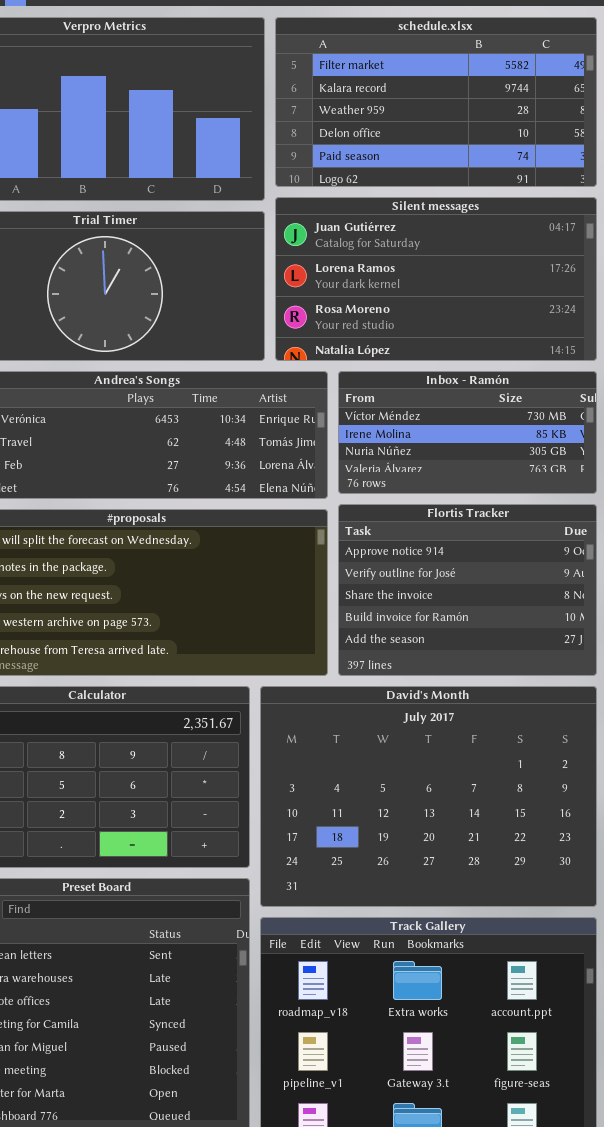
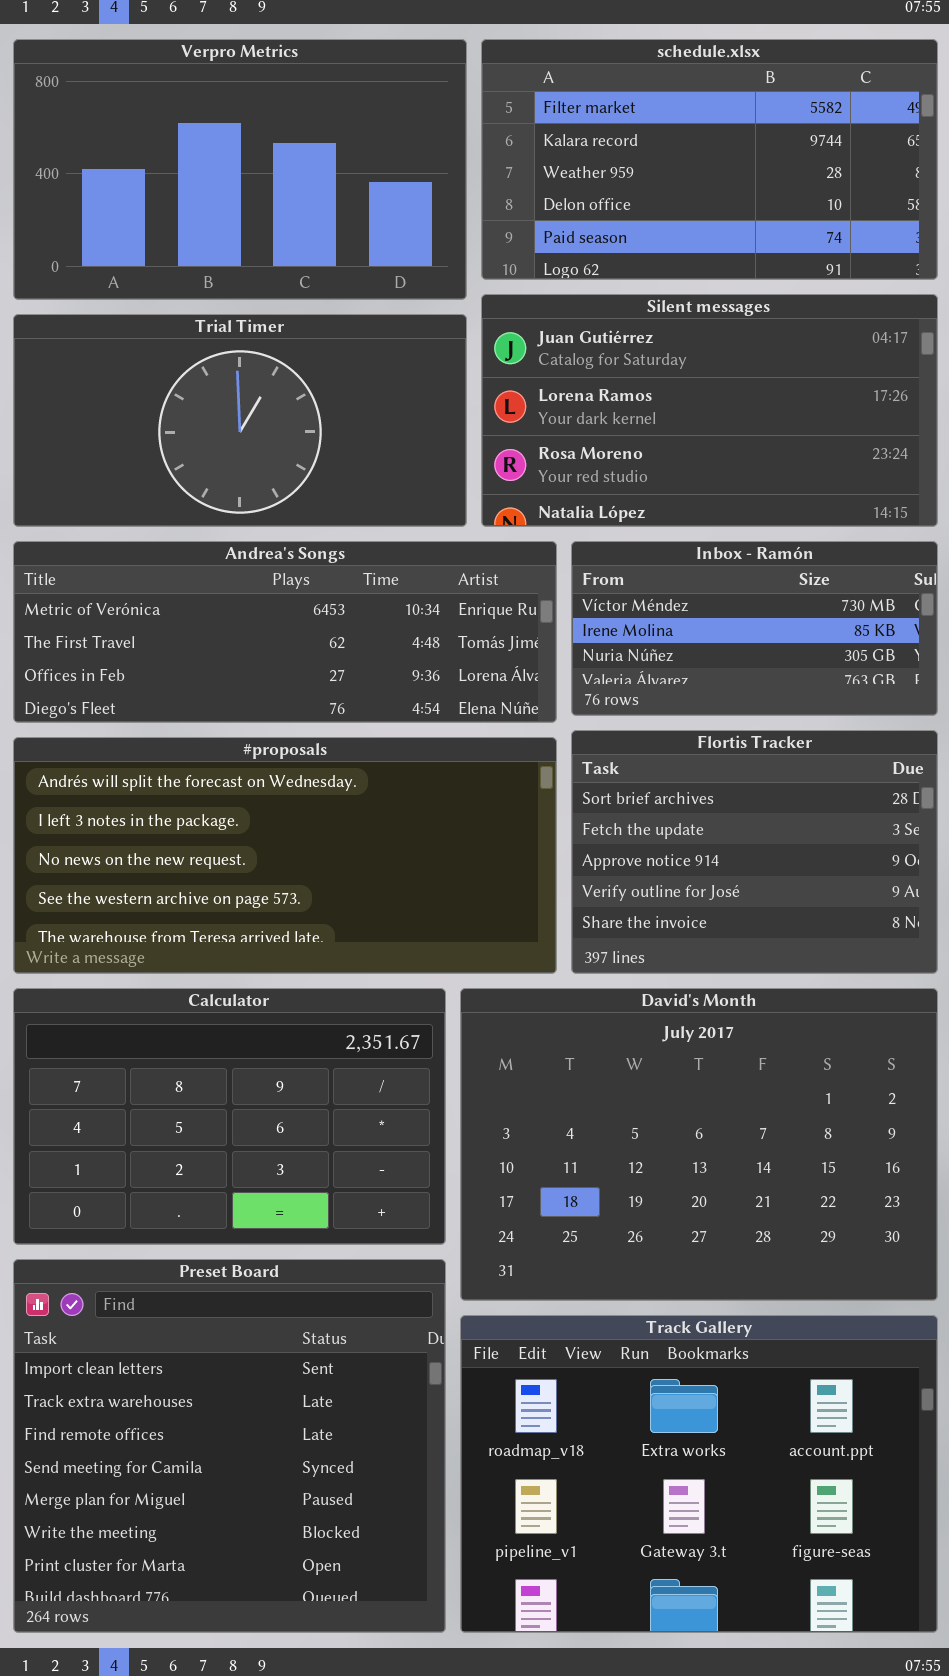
Flortis Tracker: [338,504,597,676] -> [571,730,938,974], scrolled up 2 rows

